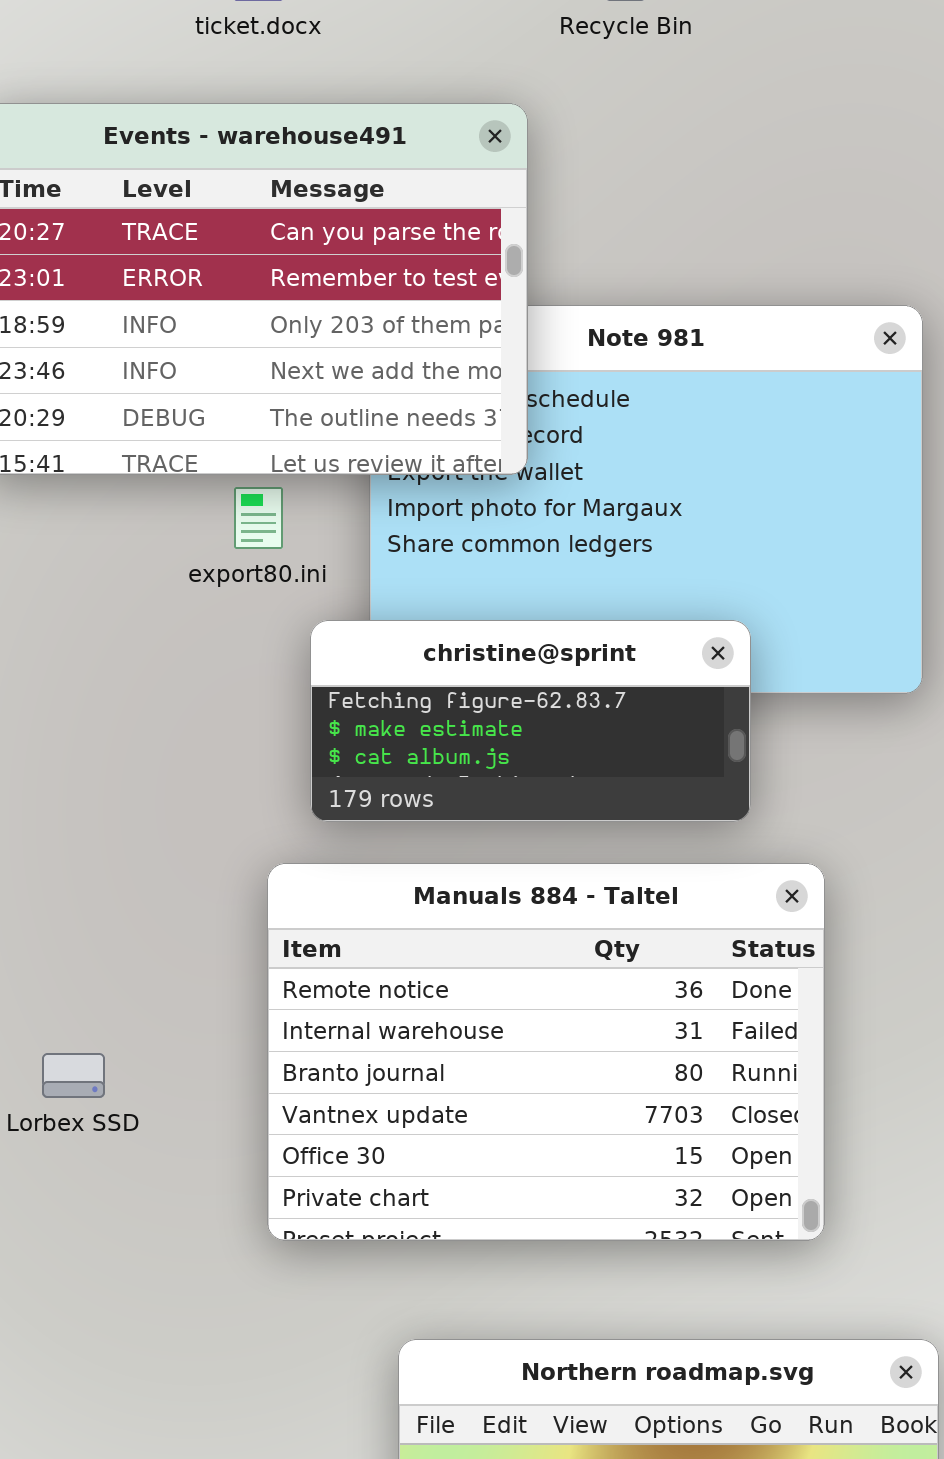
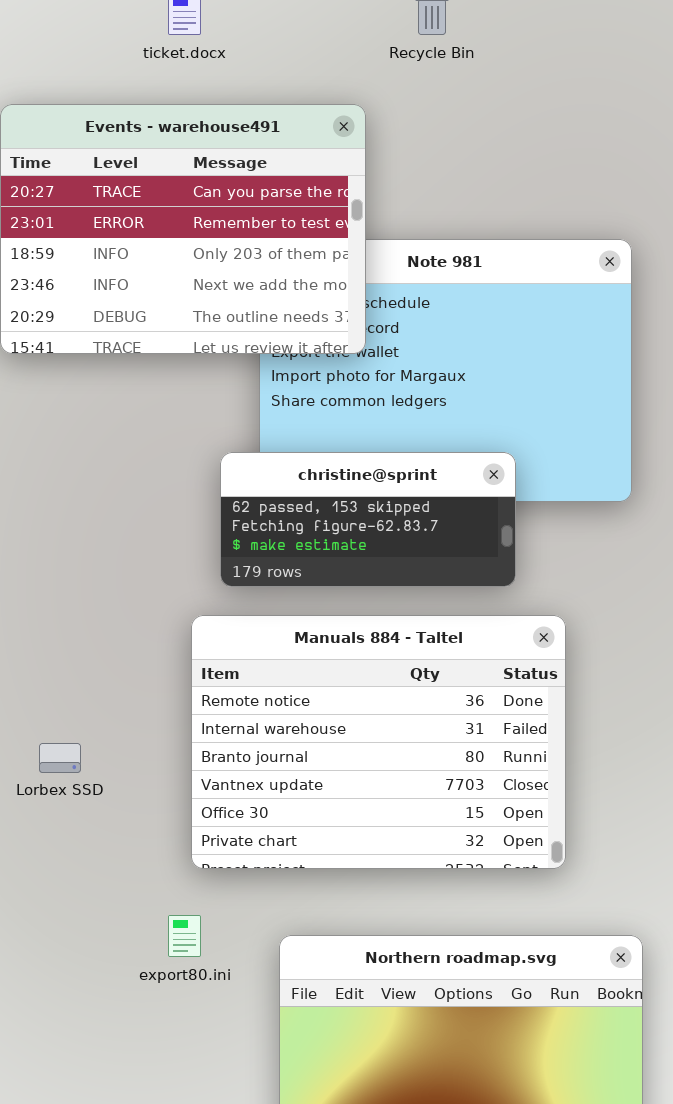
export80.ini: [234,487,283,549] -> [168,915,201,957], moved
christine@sprint: [310,620,751,822] -> [220,452,516,587], scrolled up 1 row

